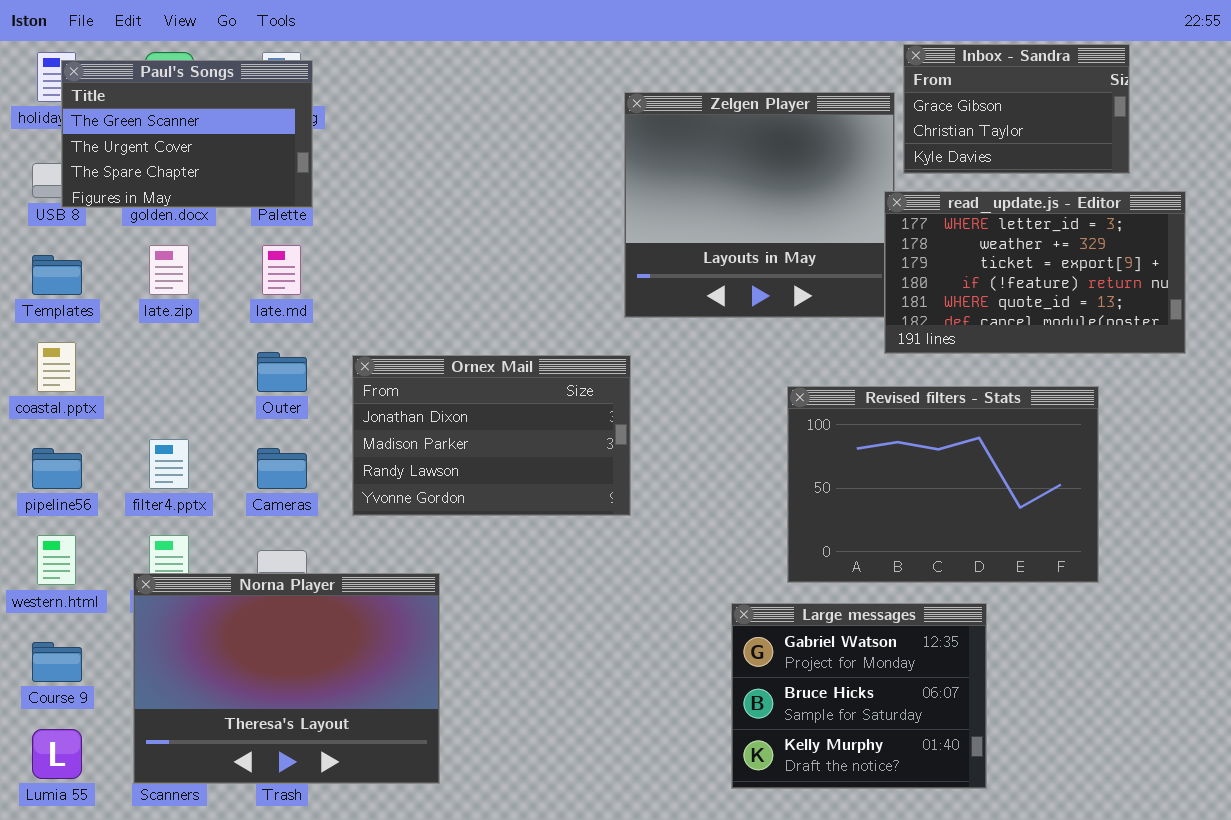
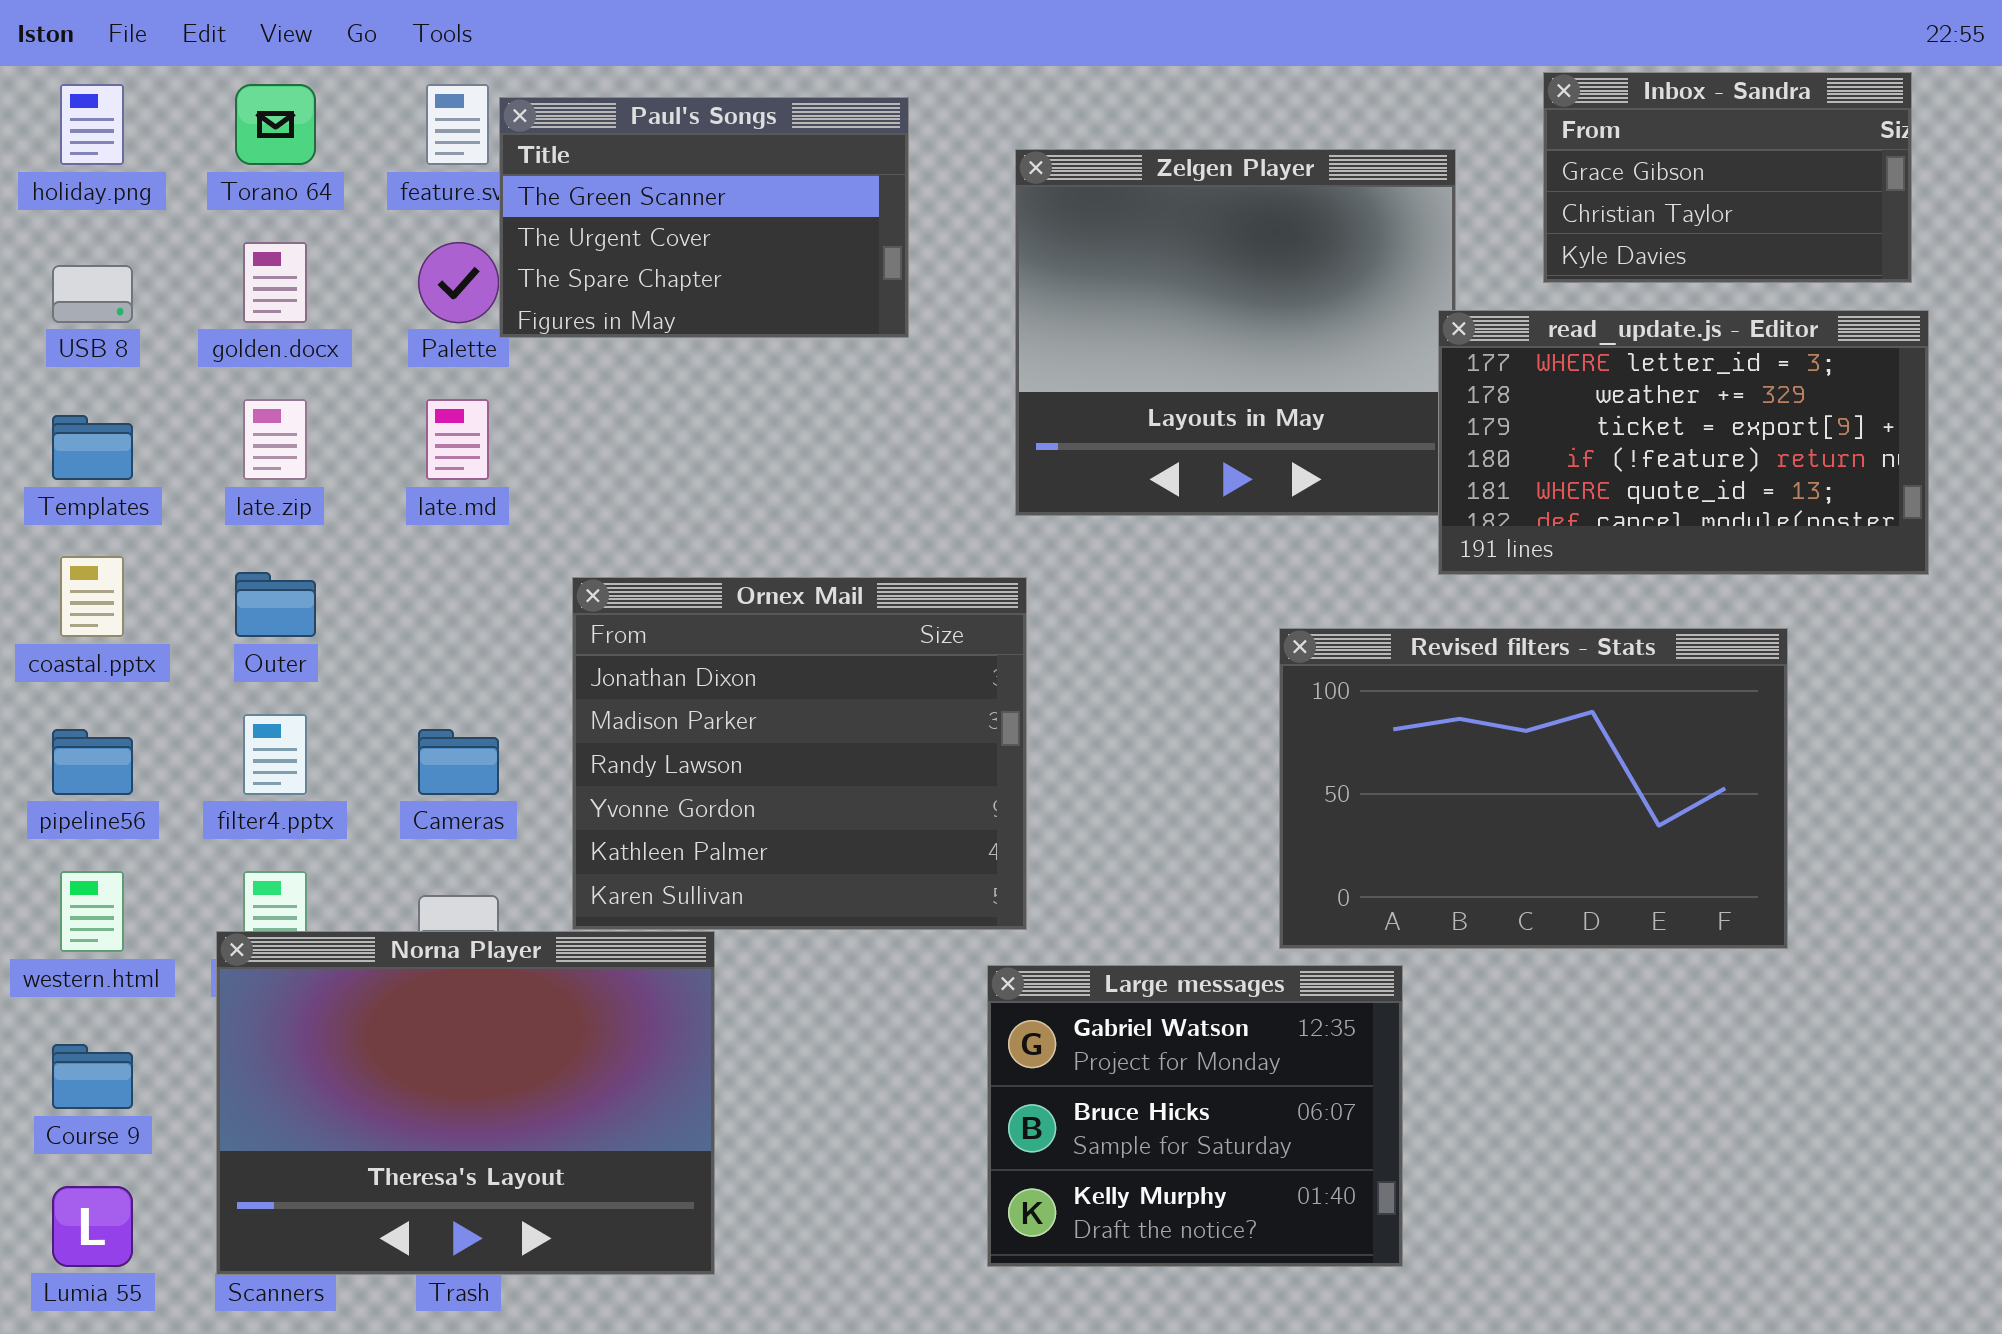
Inbox - Sandra: [903,44,1130,174] -> [1543,72,1912,283], moved
Paul's Songs: [61,60,313,208] -> [499,97,909,338], moved
Outer: [257,352,307,392] -> [235,572,316,637], moved
Ornex Mail: [352,355,631,516] -> [572,577,1027,930], resized
Large messages: [731,603,987,789] -> [987,965,1403,1267], moved

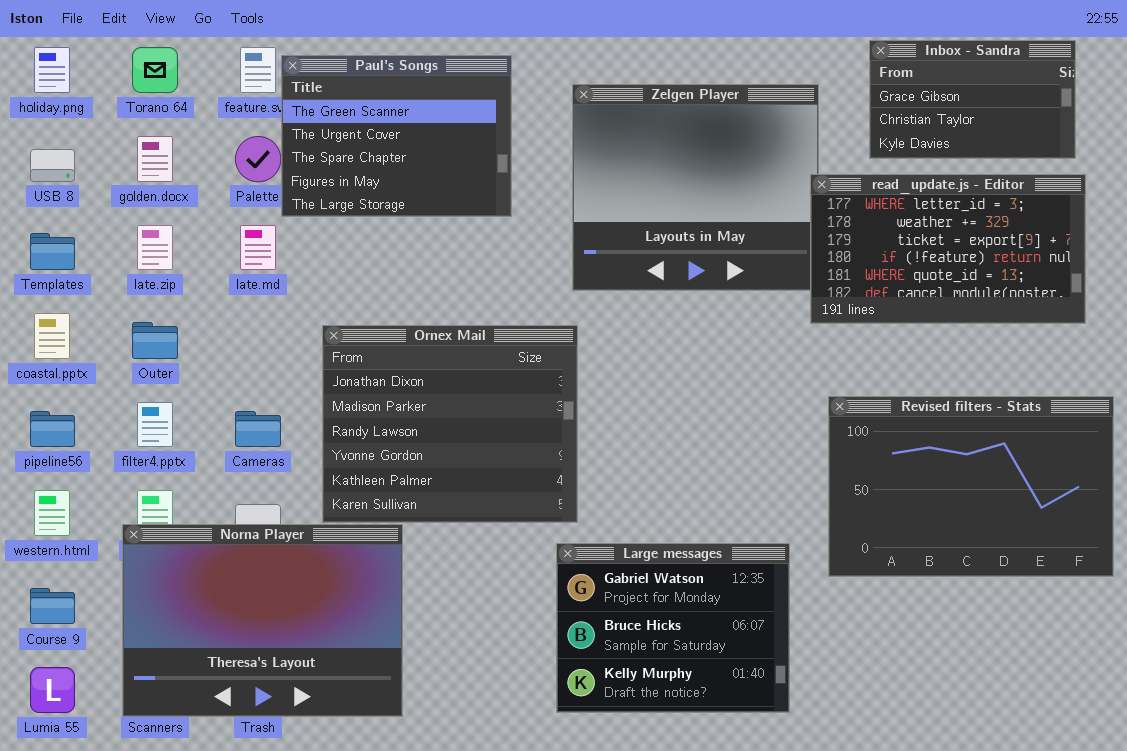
Paul's Songs: [499,97,909,338] -> [281,55,512,217], resized
Revised filters - Stats: [1279,628,1788,949] -> [828,396,1114,577], moved

